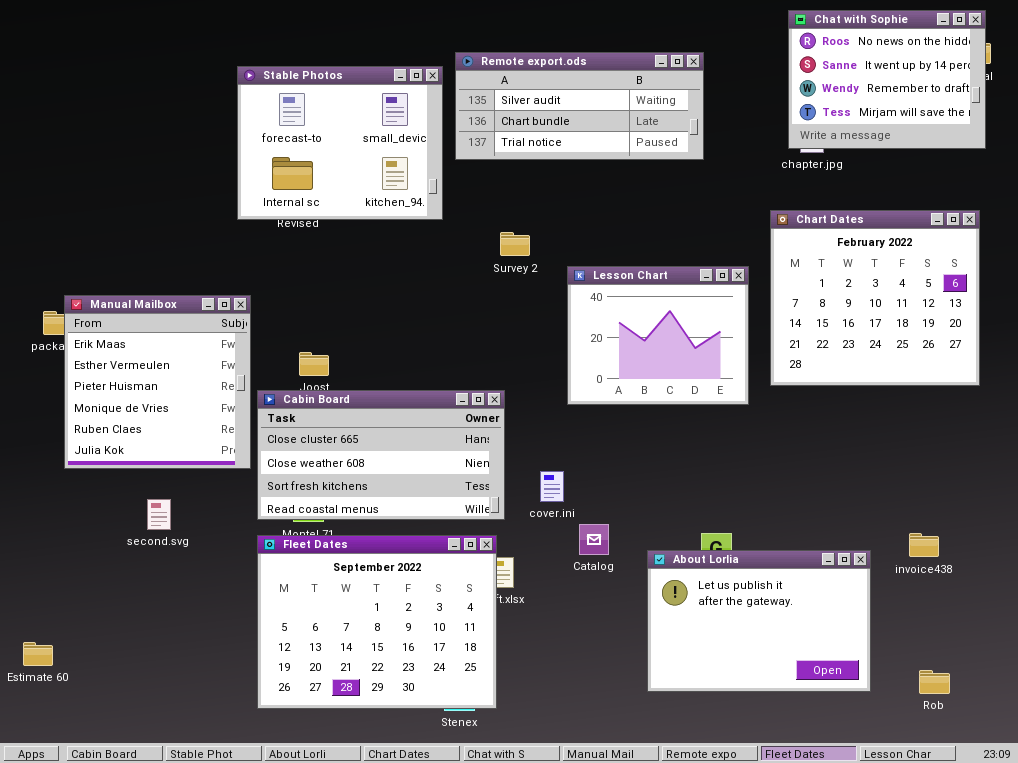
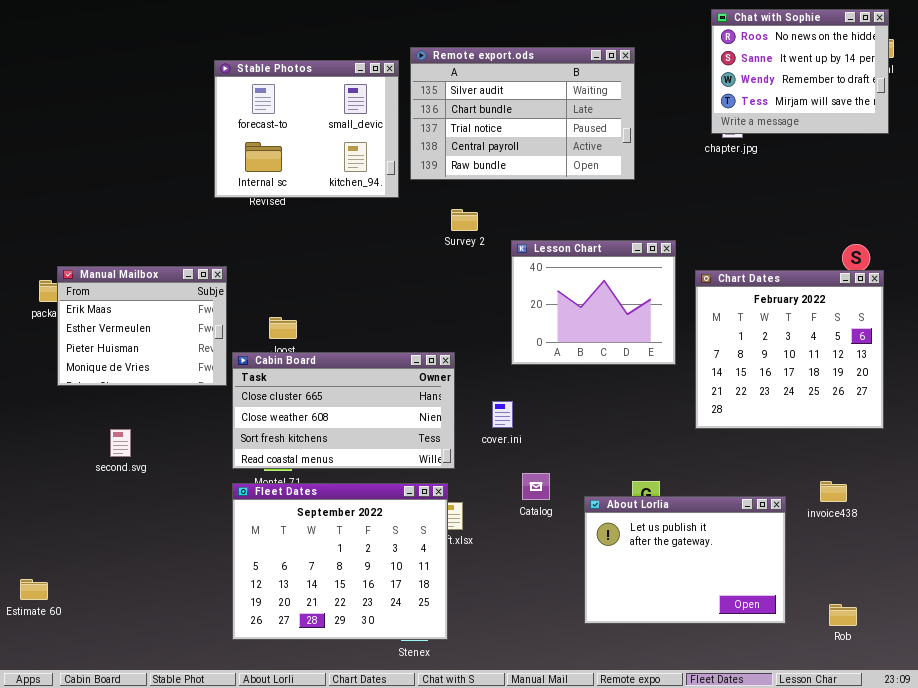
Remote export.ods: [455,52,704,160] -> [410,47,635,180], resized
Chart Dates: [770,210,980,386] -> [695,270,884,429], moved
Manual Mailbox: [64,295,251,469] -> [57,266,227,386], resized
cover.ini: [540,471,564,502] -> [492,401,513,428], moved
second.svg: [147,499,171,530] -> [110,429,131,457], moved

